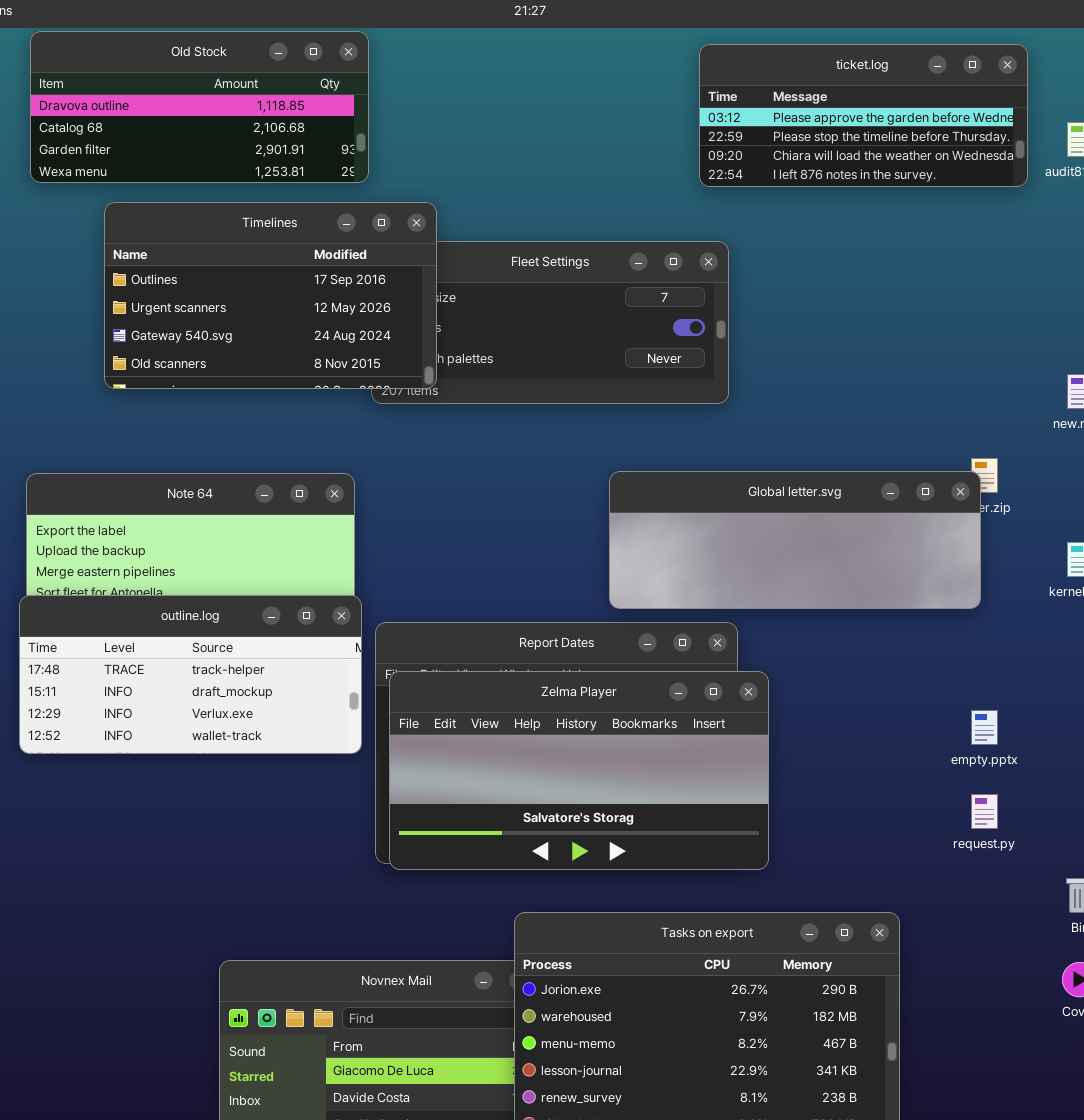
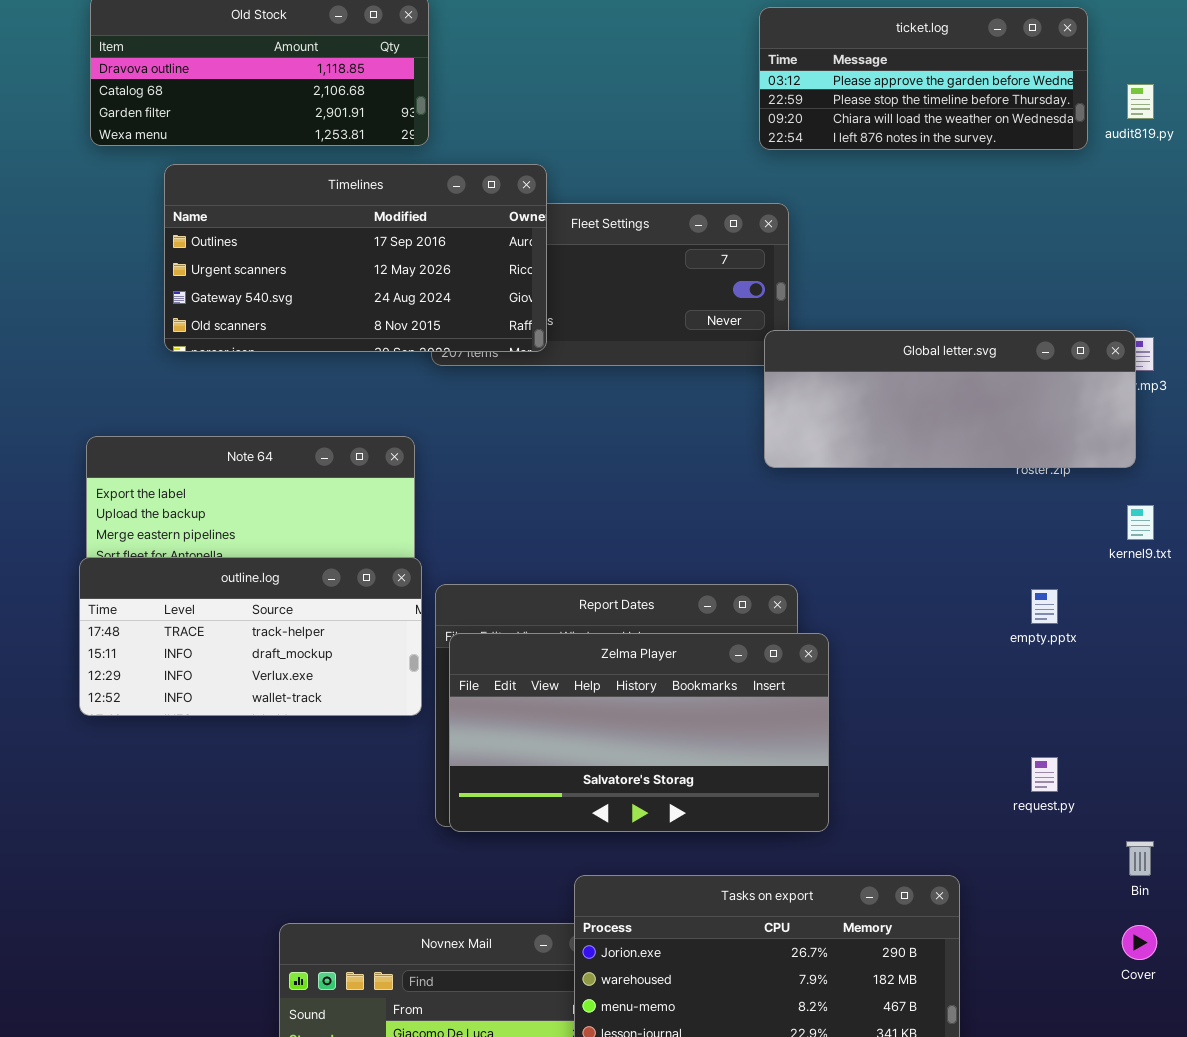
Timelines: [104,202,437,389] -> [164,164,547,352], resized
Global letter.svg: [609,471,981,609] -> [764,330,1136,468], moved
empty.pptx: [971,710,998,745] -> [1031,589,1058,624], moved

